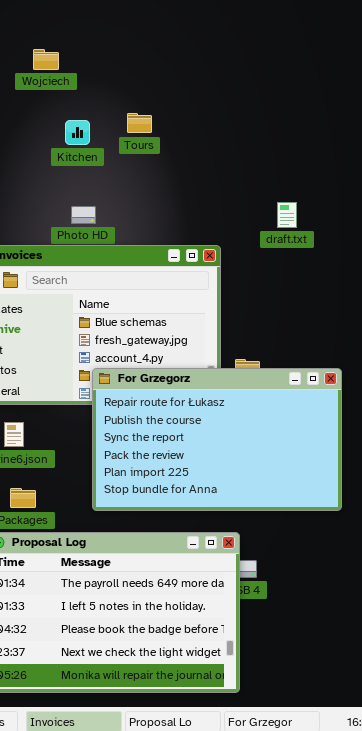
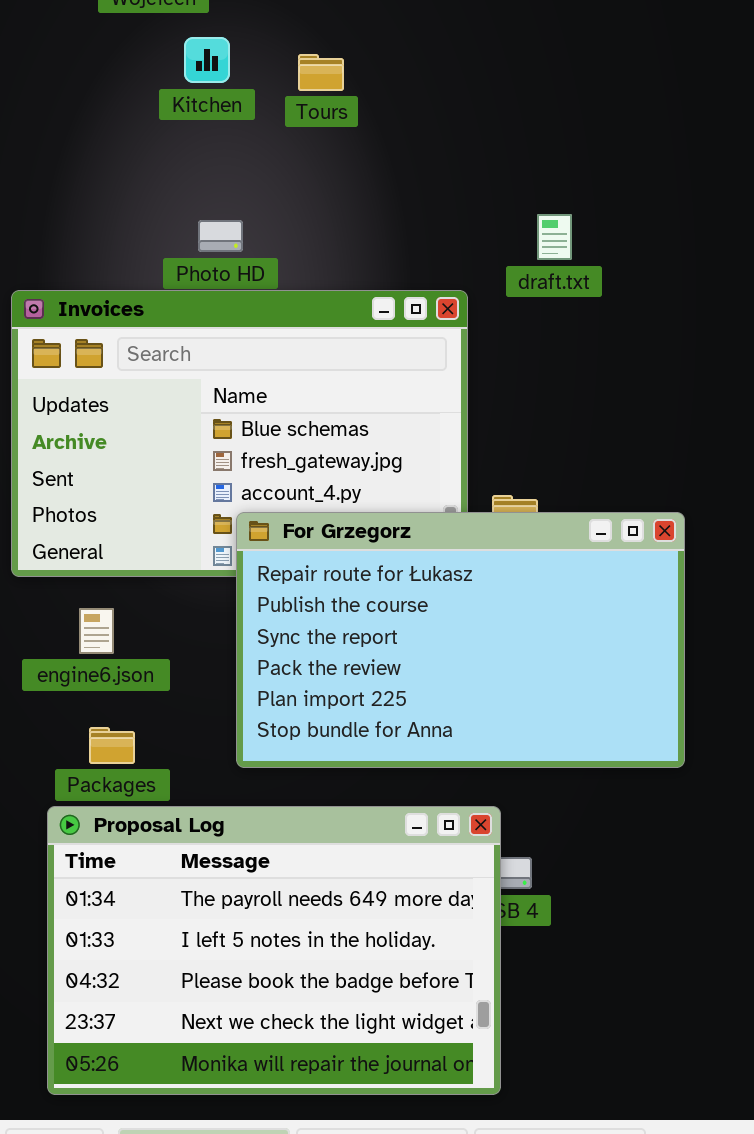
Kitchen: [65,120,90,145] -> [184,37,230,83], moved
draft.txt: [277,202,297,228] -> [537,214,572,260], moved

